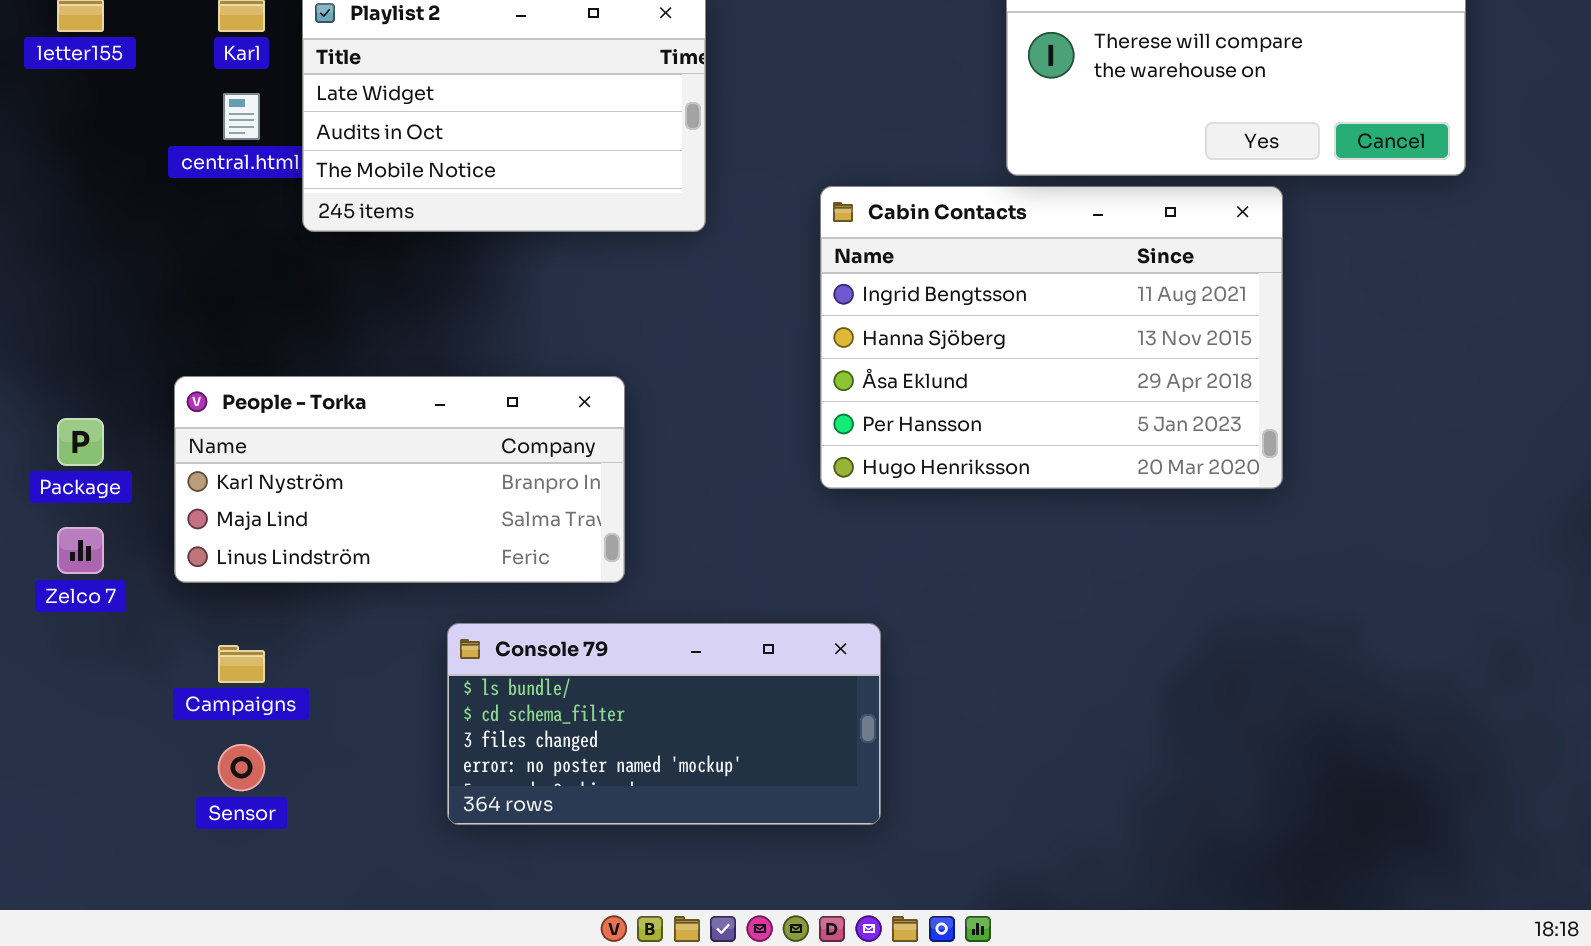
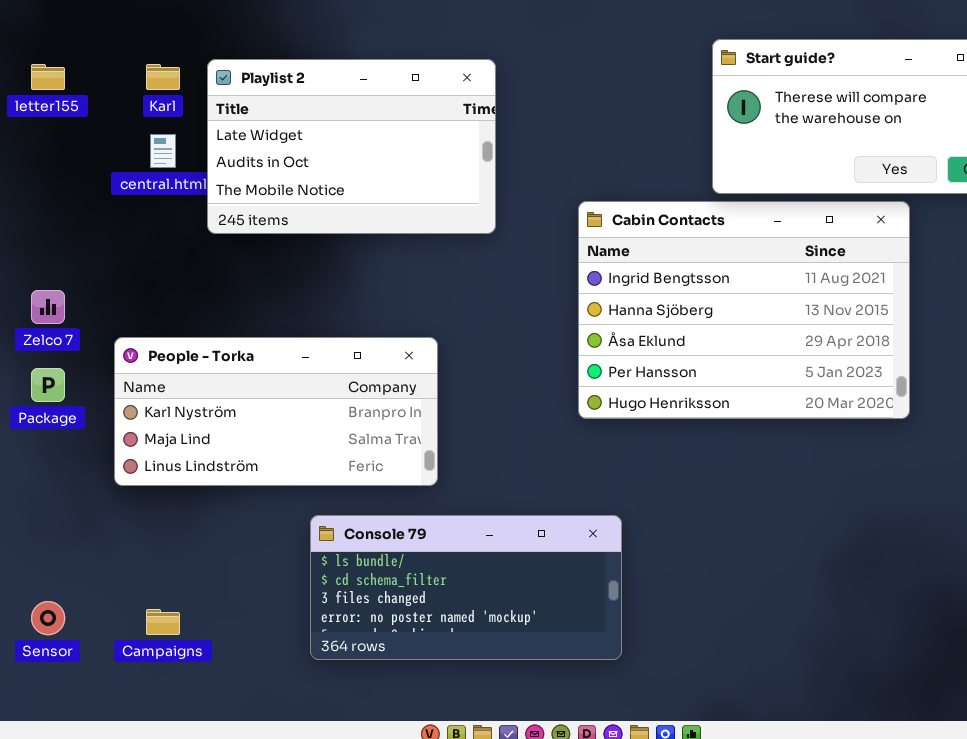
Zelco 7: [57,527,104,574] -> [31,290,65,324], moved
Campaigns: [218,645,265,683] -> [146,609,180,635], moved
Sensor: [218,744,265,791] -> [31,601,65,635], moved

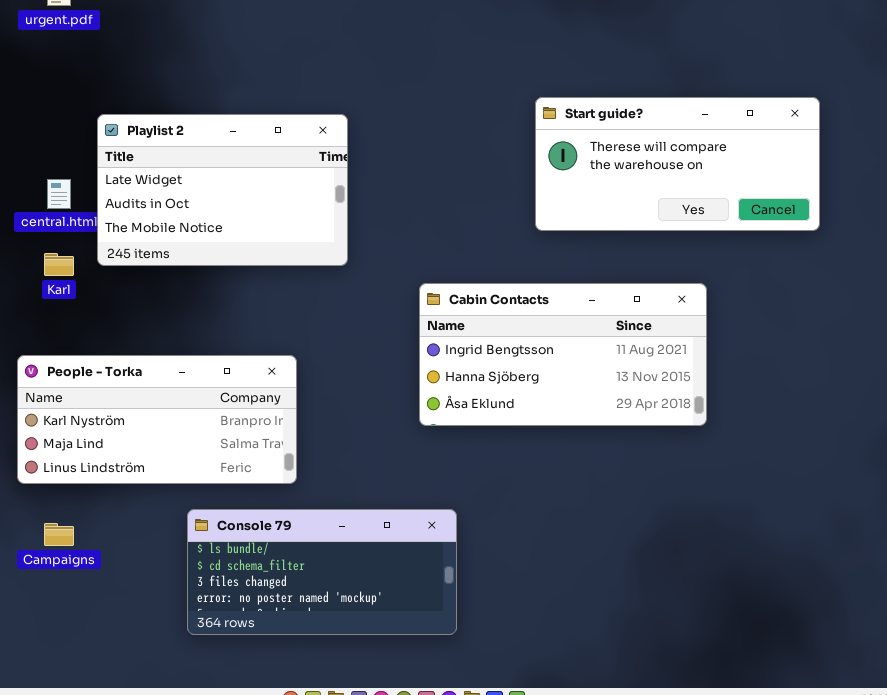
Karl: [146,64,180,90] -> [44,253,74,276], moved
Cabin Contacts: [578,201,910,419] -> [419,283,707,426], resized
Campaigns: [146,609,180,635] -> [44,523,74,546], moved

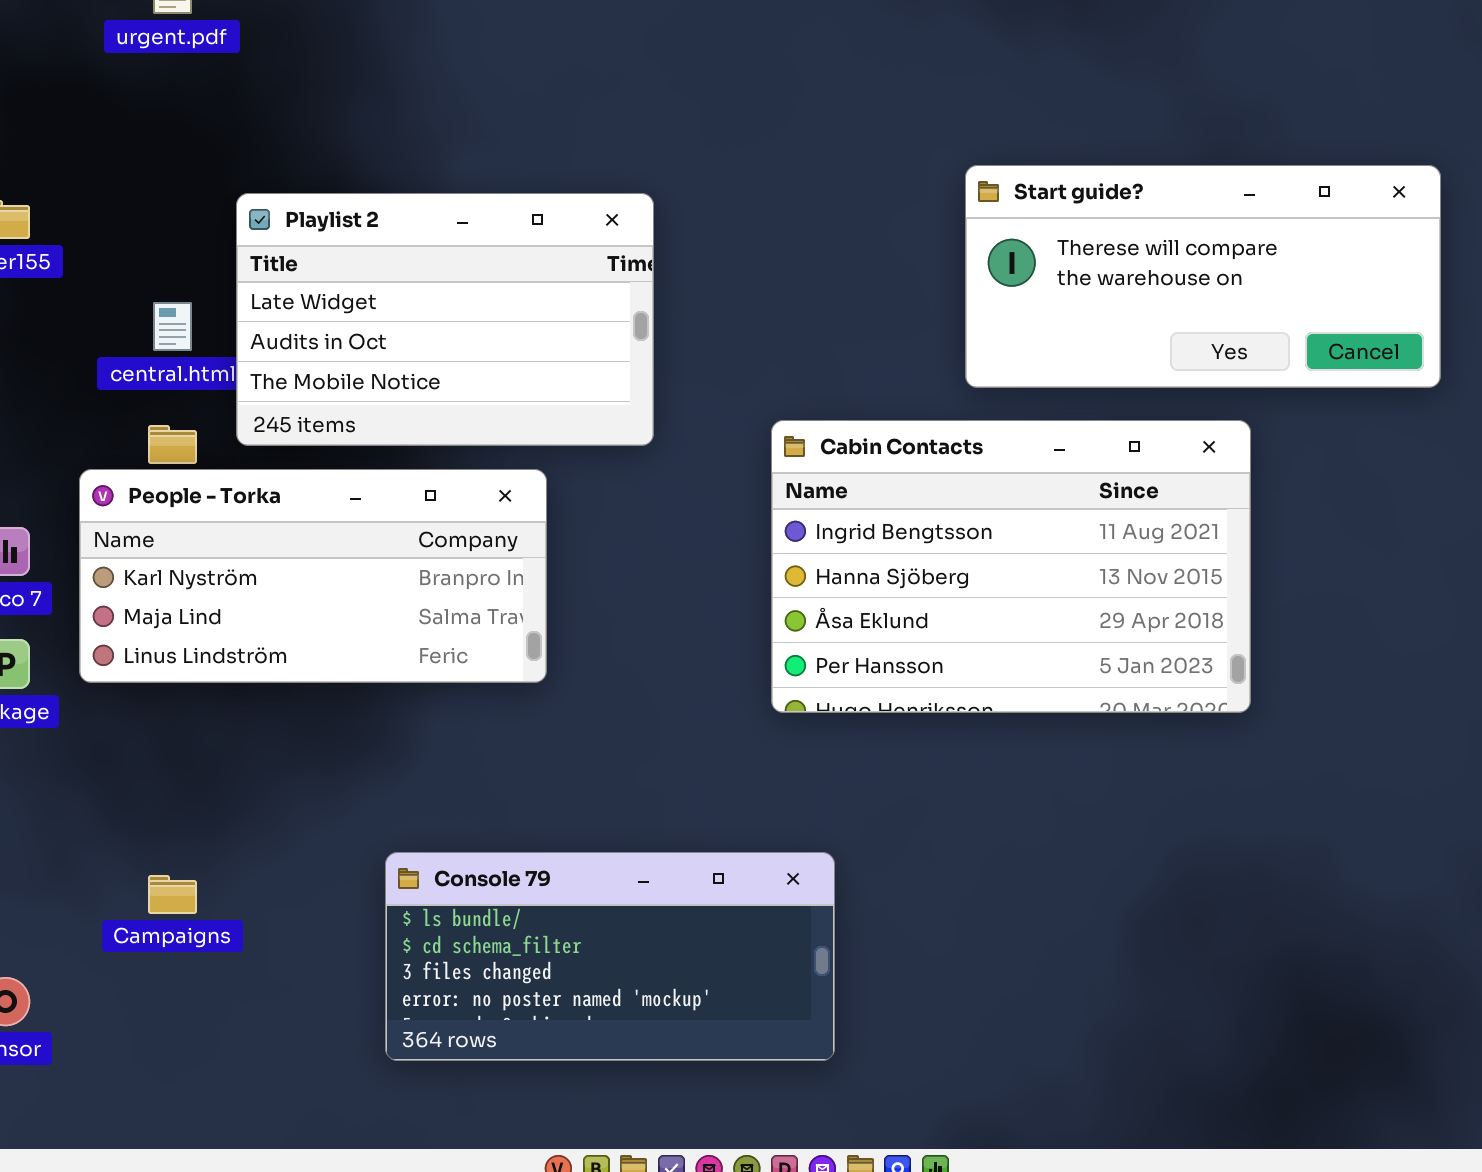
Cabin Contacts: [419,283,707,426] -> [771,420,1251,713], resized
People - Torka: [17,355,297,484] -> [79,469,547,683], moved

